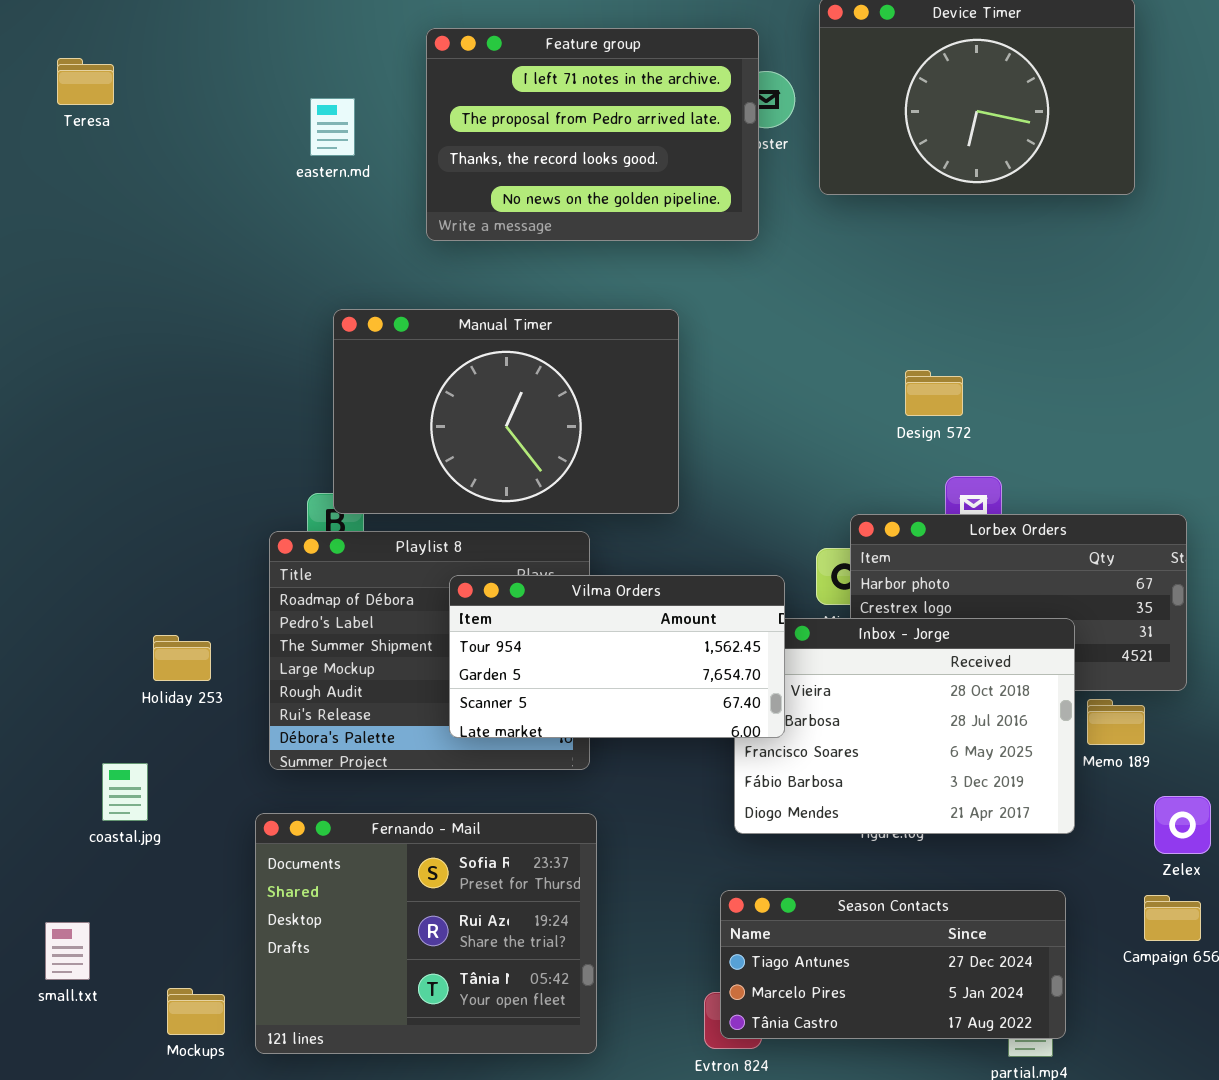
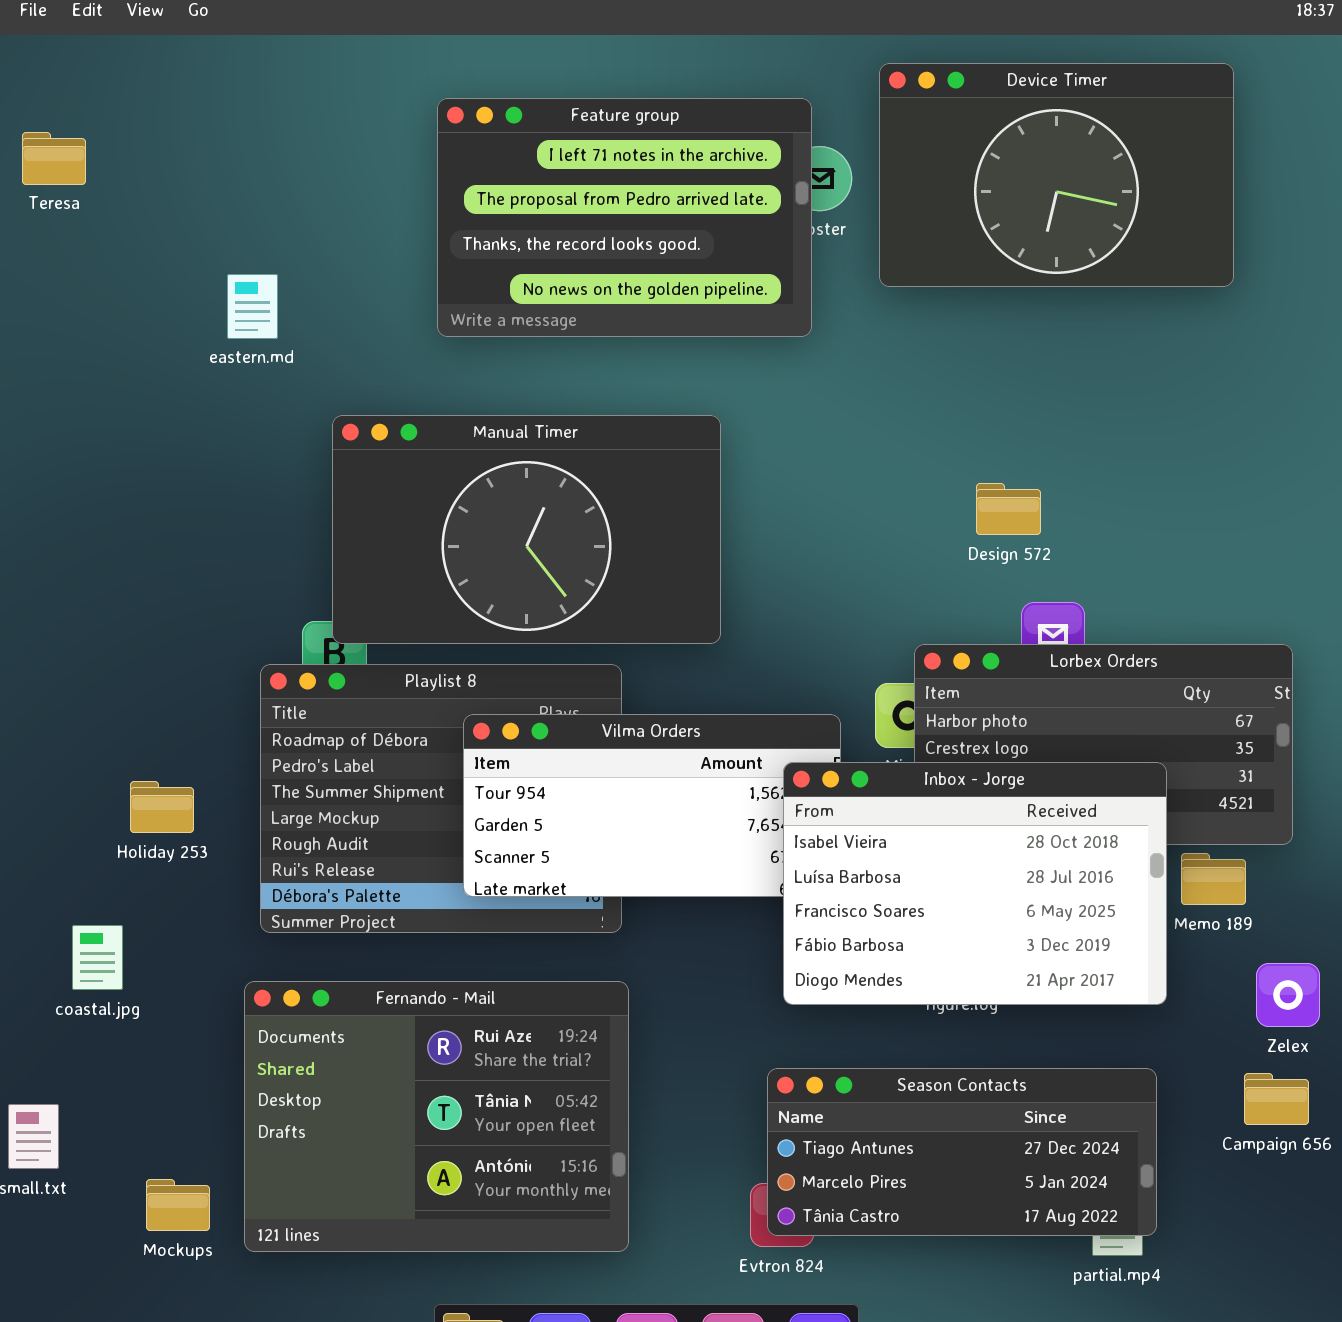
eastern.md: [310,98,355,156] -> [227,274,278,339], moved
Inbox - Jorge: [734,618,1075,834] -> [783,762,1167,1005], raised
Fernando - Mail: [255,813,597,1054] -> [244,981,629,1252], scrolled down 1 row

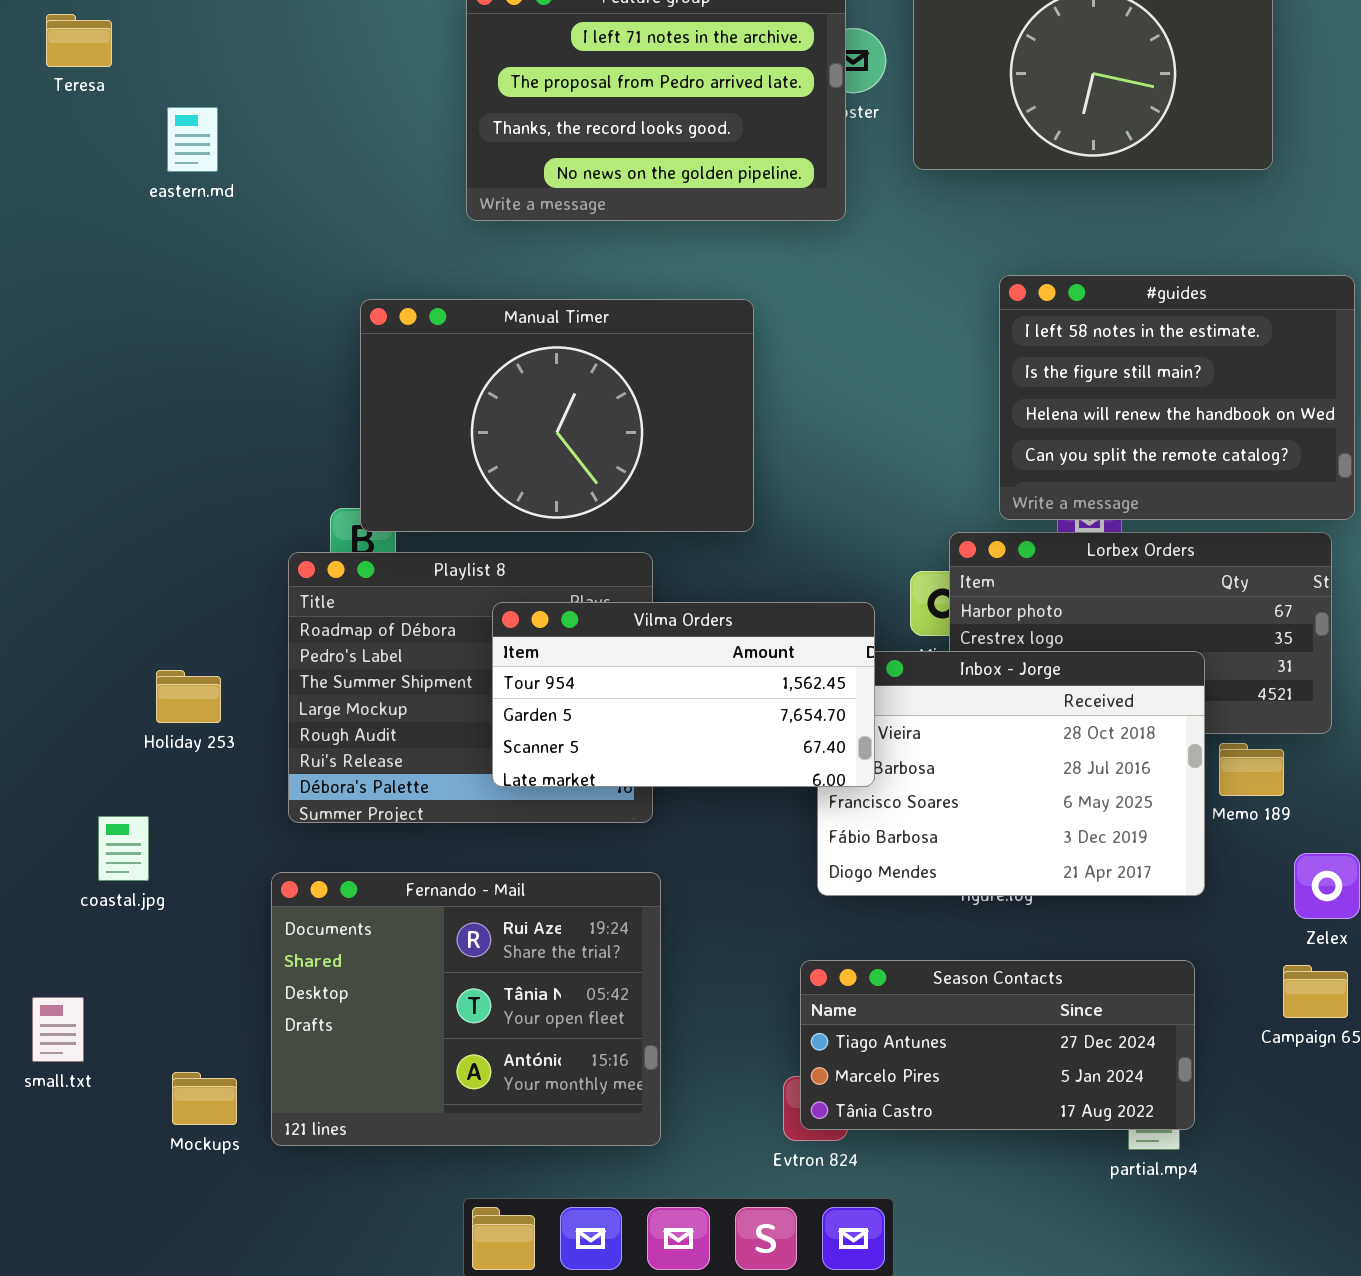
eastern.md: [227,274,278,339] -> [167,107,218,172], moved
#guides: none -> [999,275,1355,520], opened
Vilma Orders: [463,714,841,897] -> [492,602,875,787], raised

